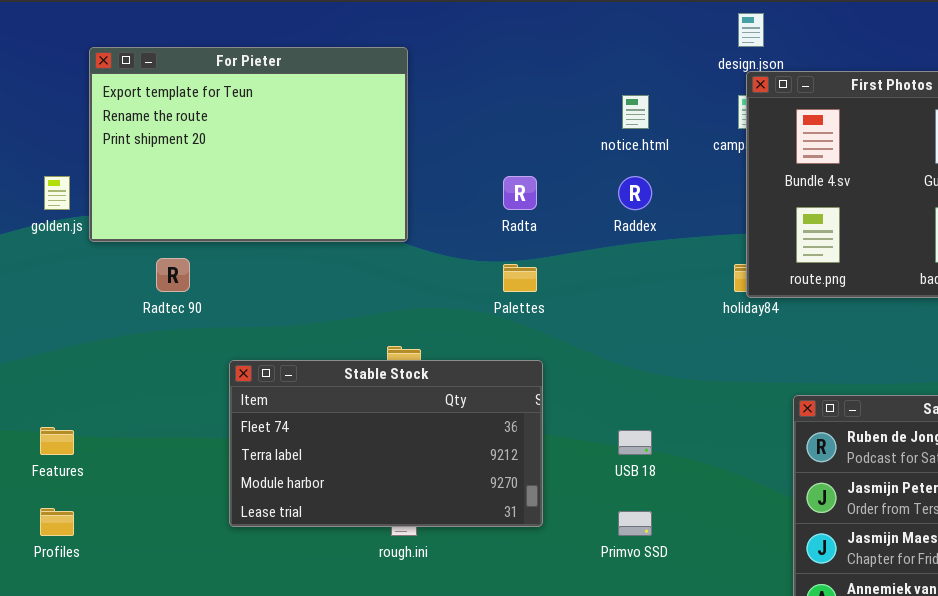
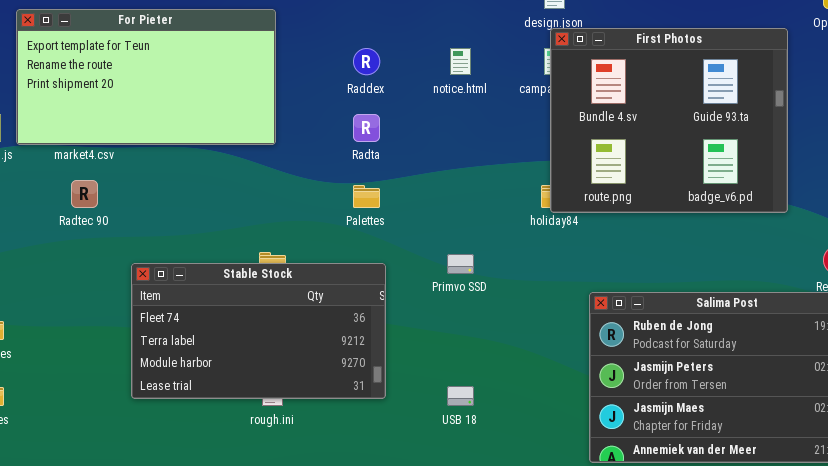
For Pieter: [89,47,408,242] -> [16,9,276,145], resized
Raddex: [618,176,652,210] -> [353,48,380,75], moved
USB 18: [618,430,652,455] -> [447,386,474,406], moved
Primvo SSD: [618,511,652,536] -> [447,254,474,274], moved

